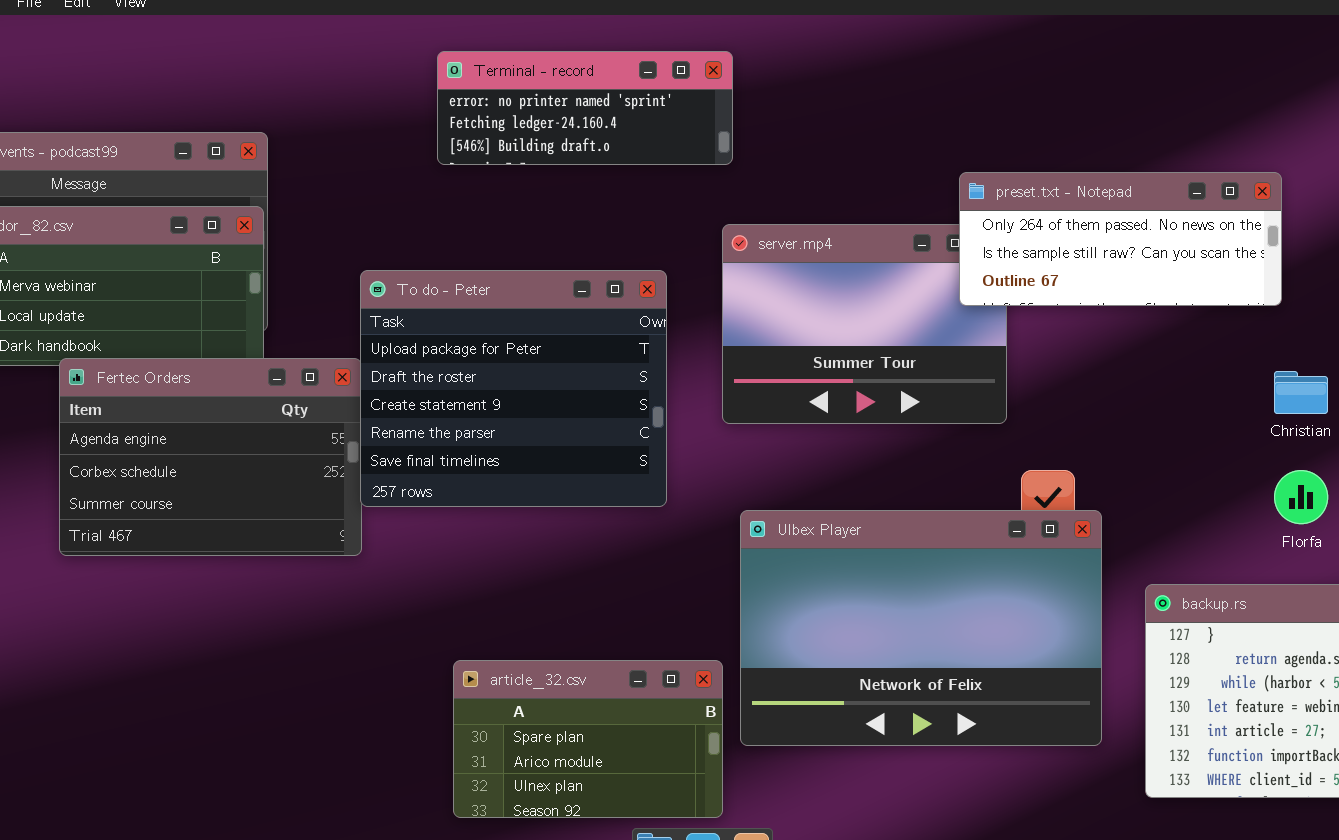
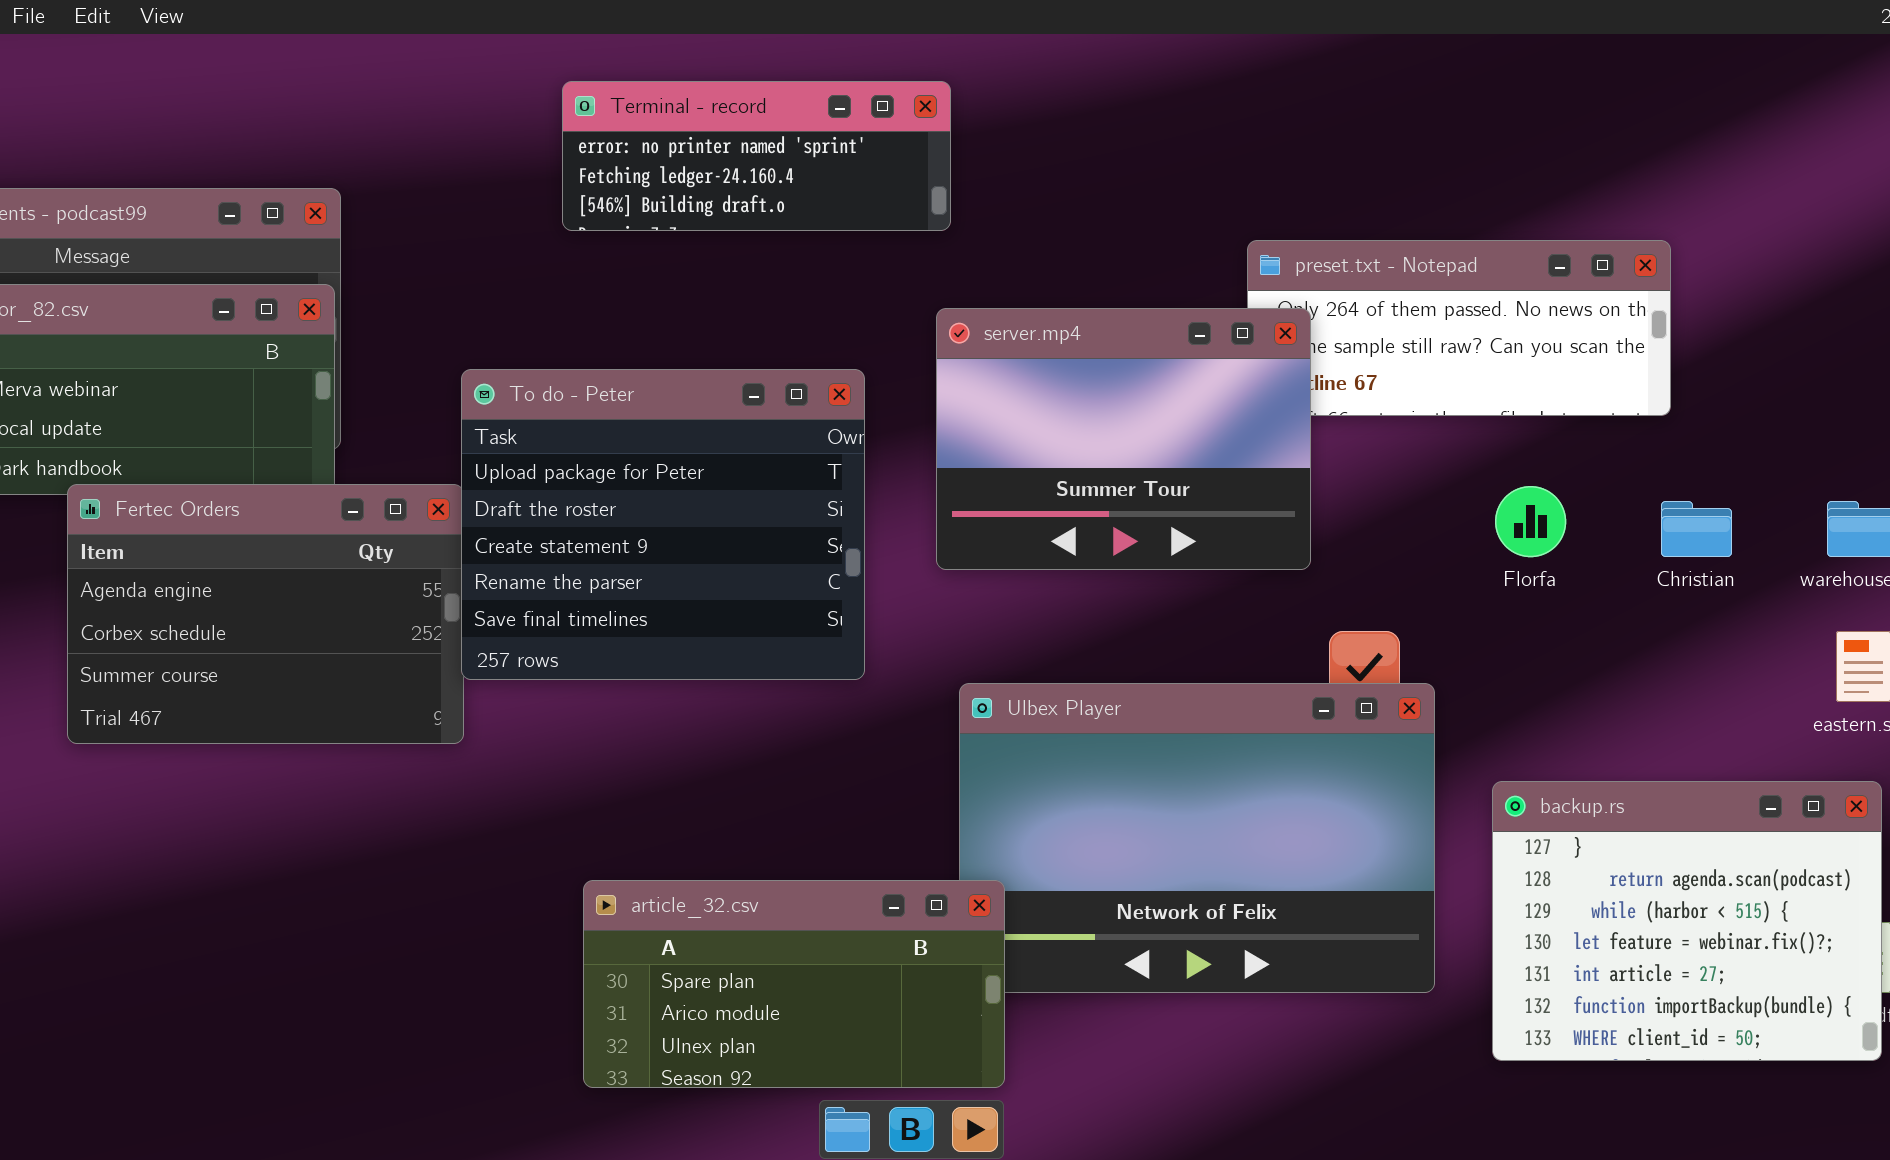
server.mp4: [722,224,1007,424] -> [936,308,1311,570], raised
Florfa: [1274,470,1328,524] -> [1495,486,1566,557], moved
article_32.csv: [453,660,723,818] -> [583,880,1005,1088], resized

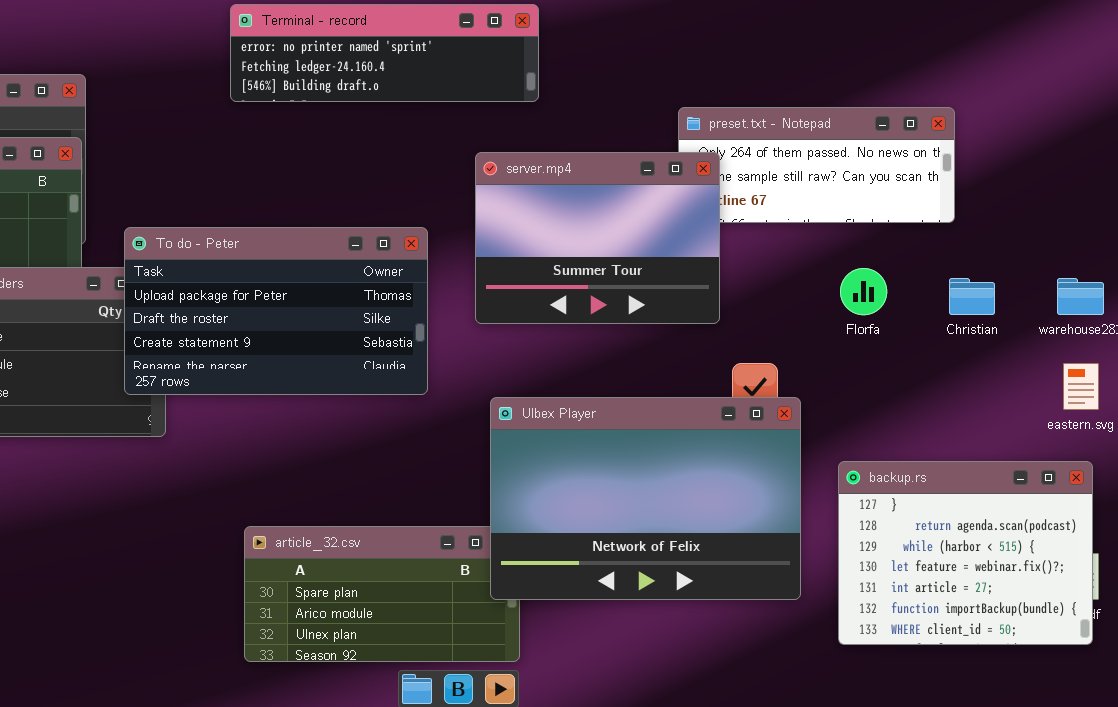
Terminal - record: [562,81,951,231] -> [230,4,539,102], resized
To do - Peter: [461,369,865,680] -> [124,227,428,395], resized
Ulbex Player: [959,683,1435,993] -> [490,397,801,600], raised

